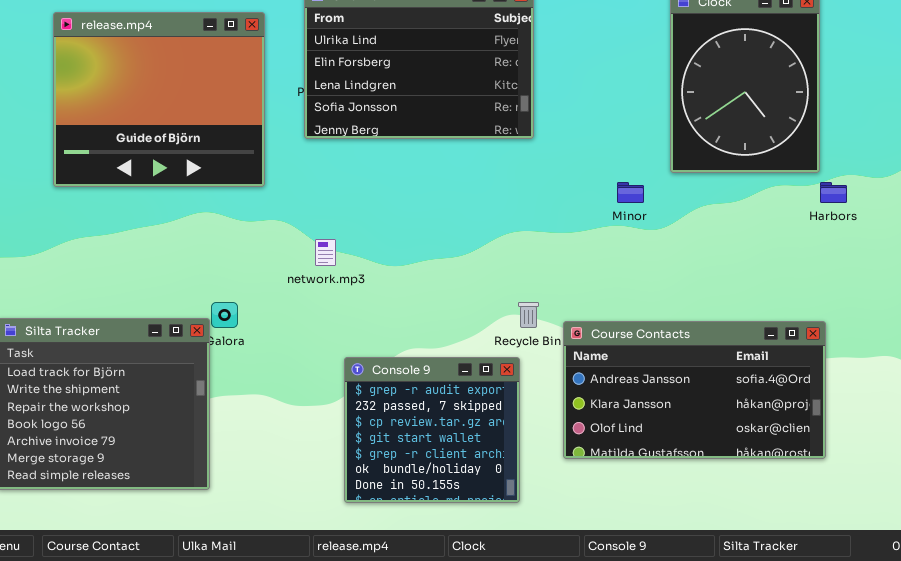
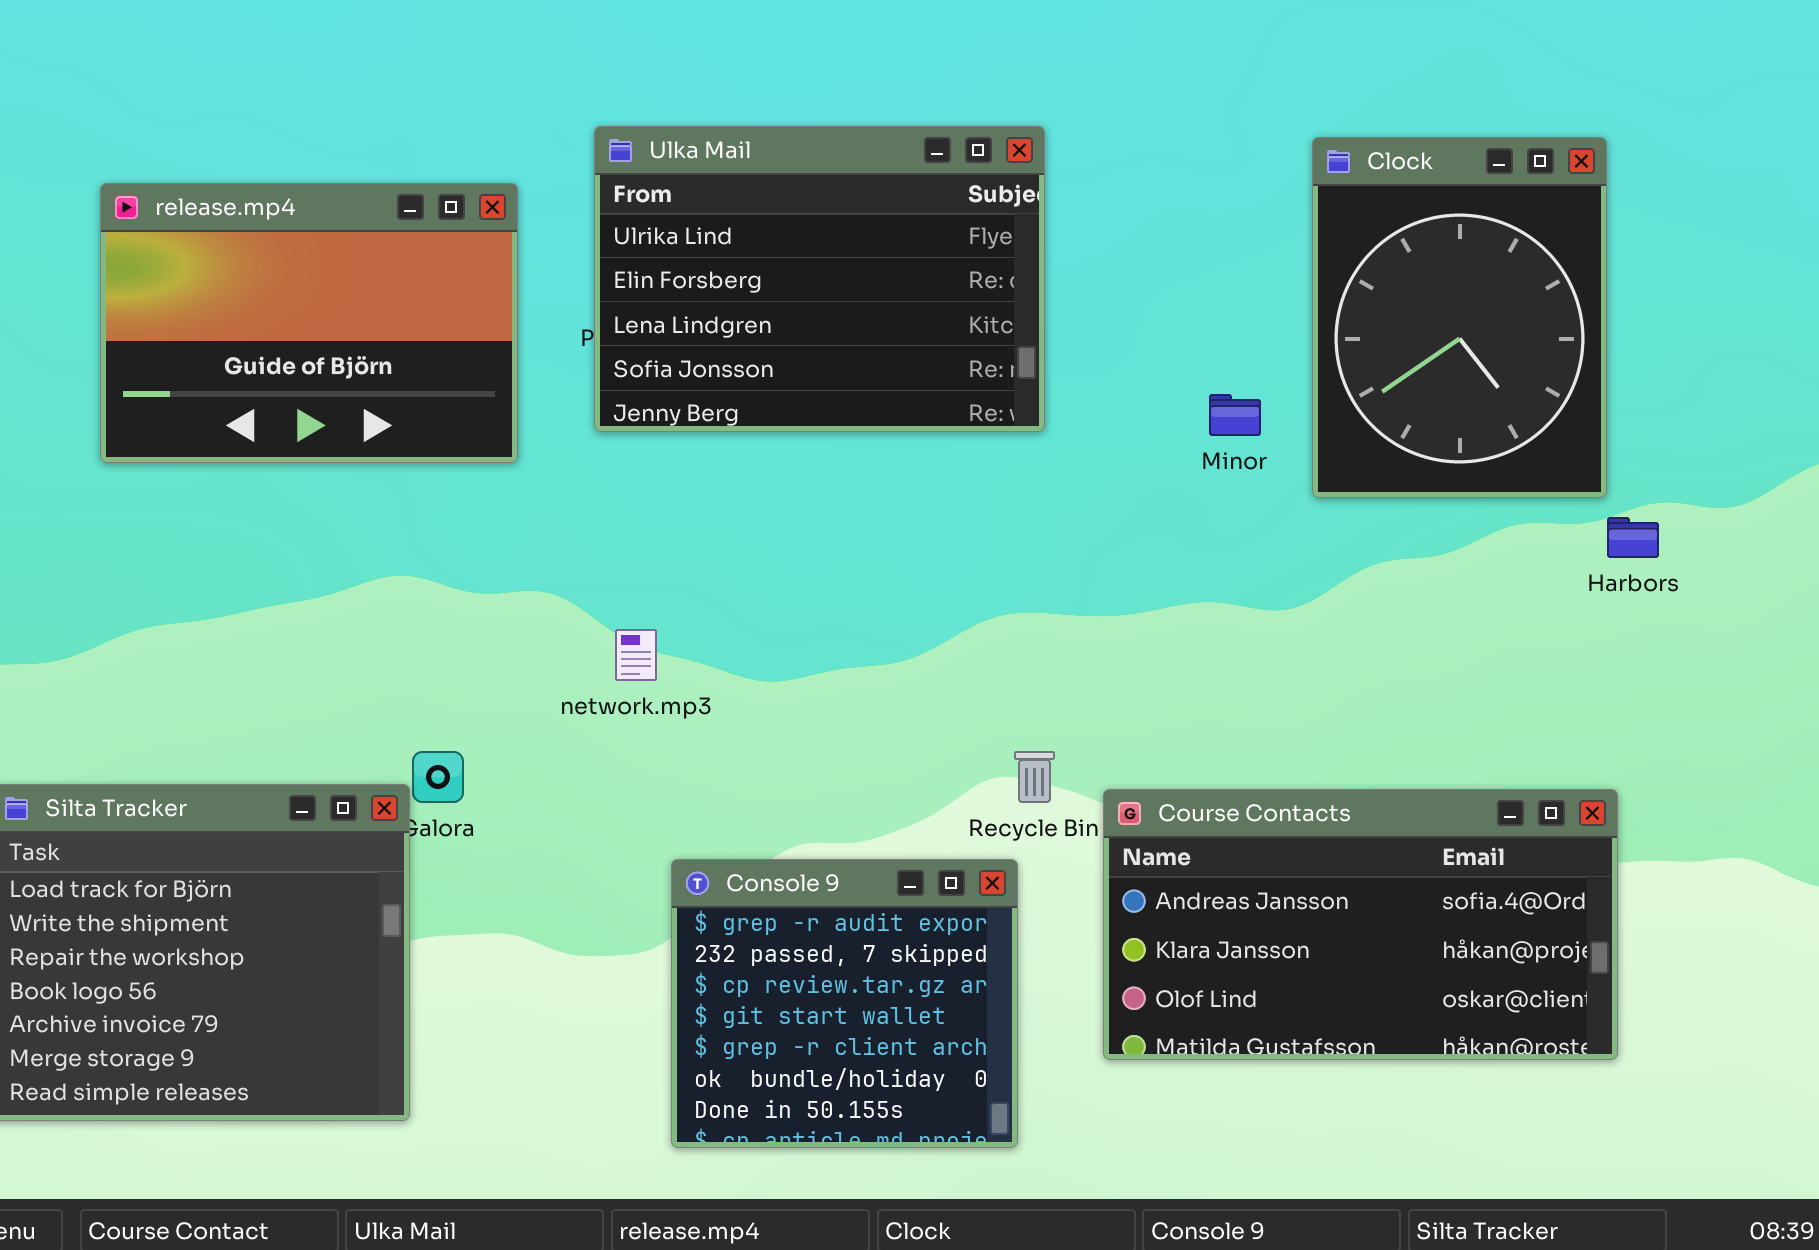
release.mp4: [53,12,265,187] -> [100,183,518,463], resized
Minor: [617,182,644,203] -> [1209,394,1261,436], moved

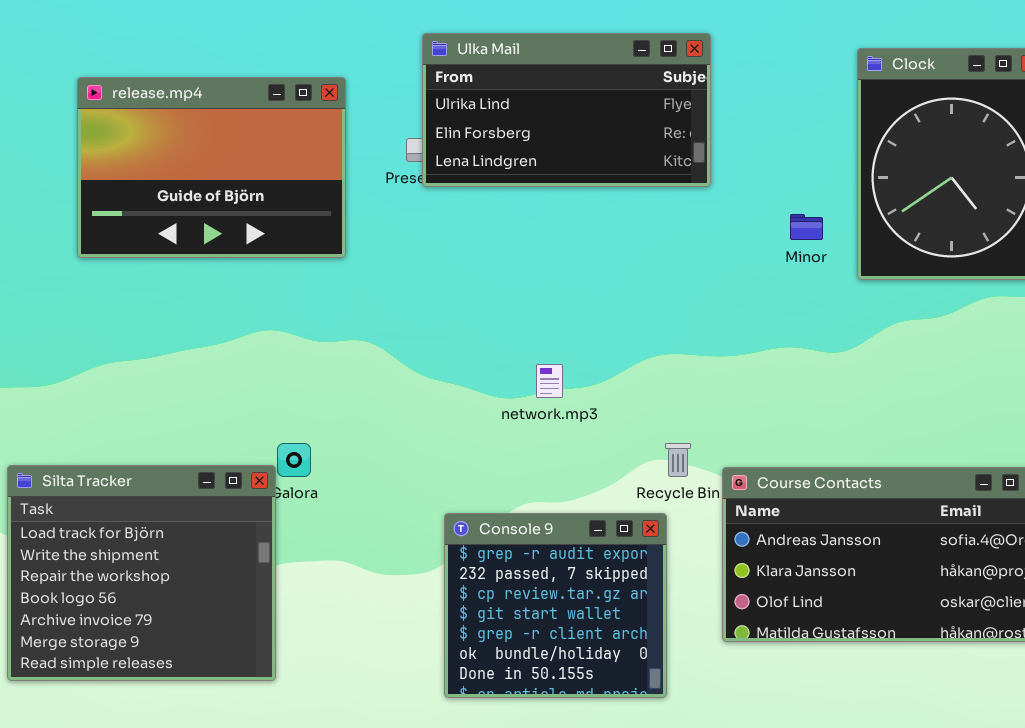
Ulka Mail: [594,126,1045,432] -> [422,33,711,187], moved, resized
network.mp3: [615,629,657,681] -> [536,364,563,398], moved

